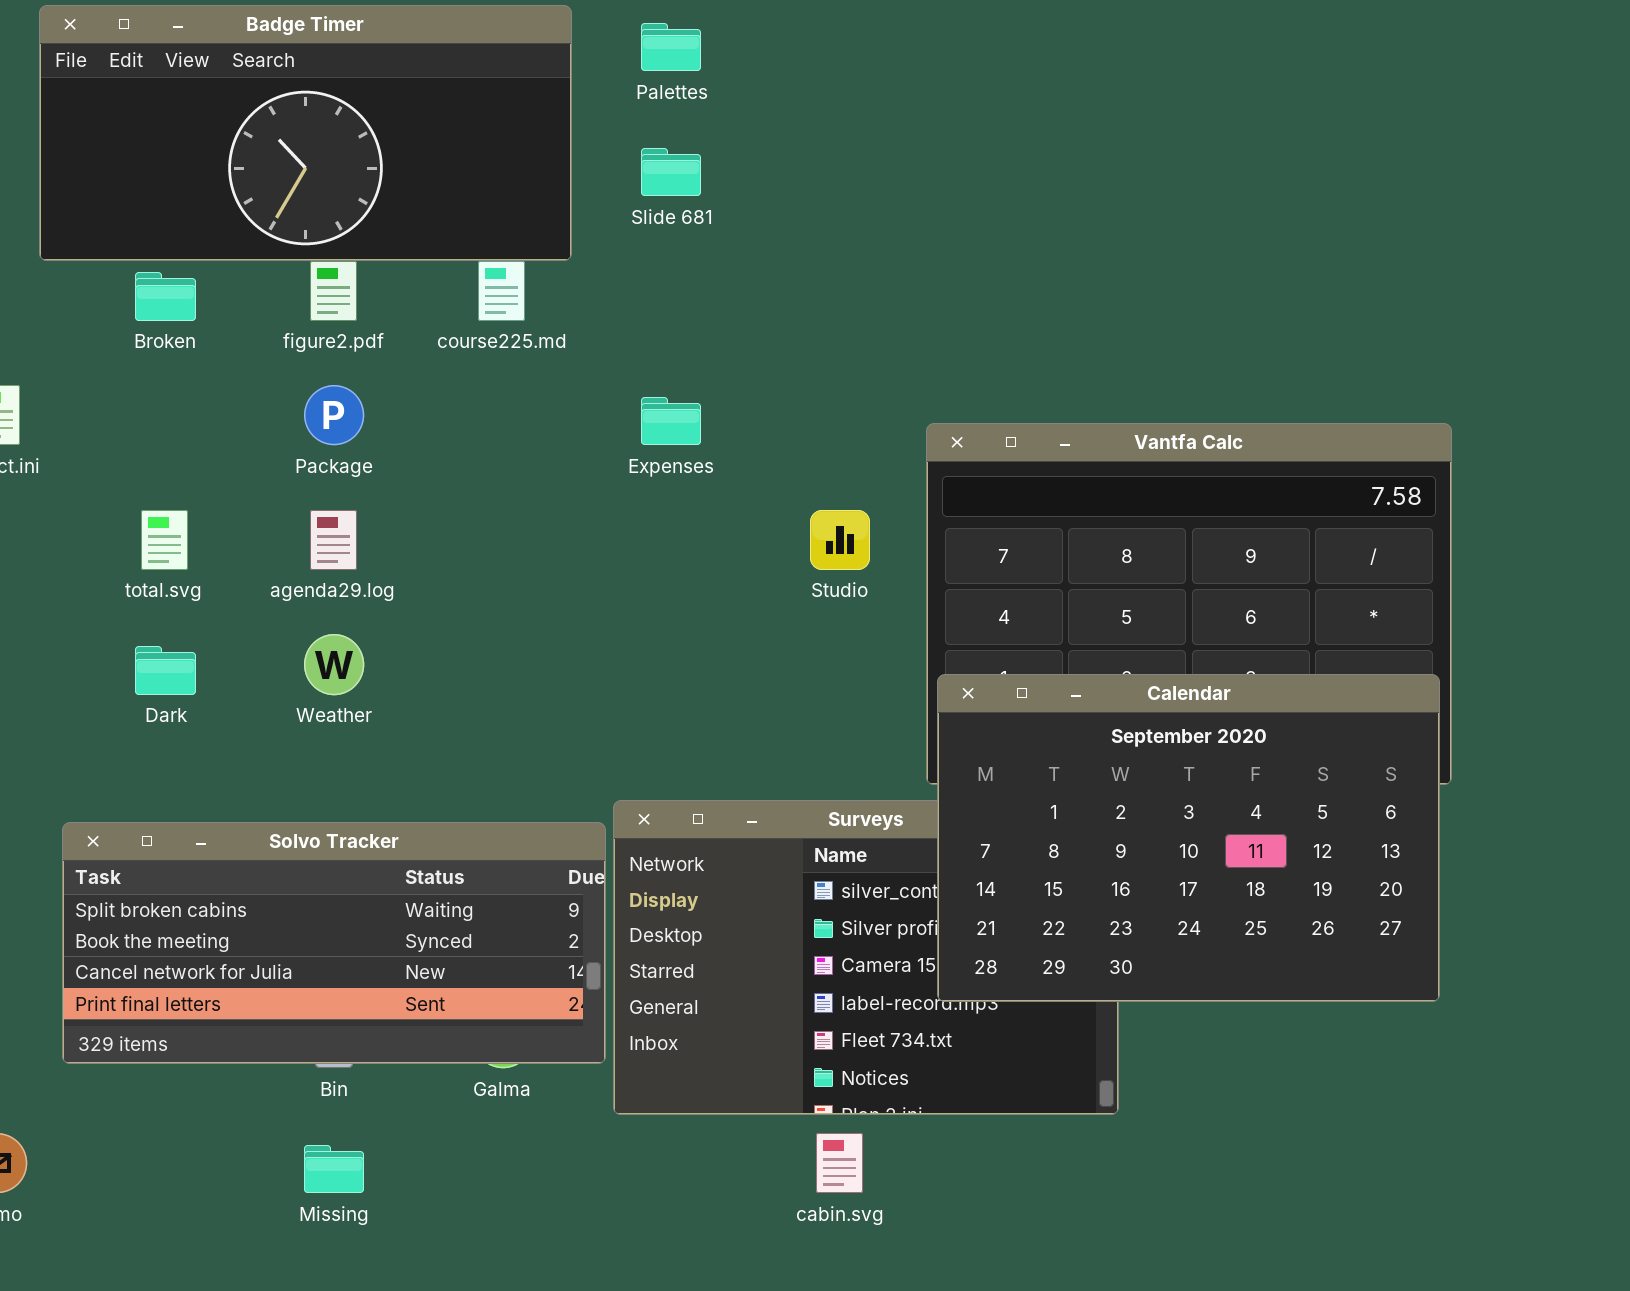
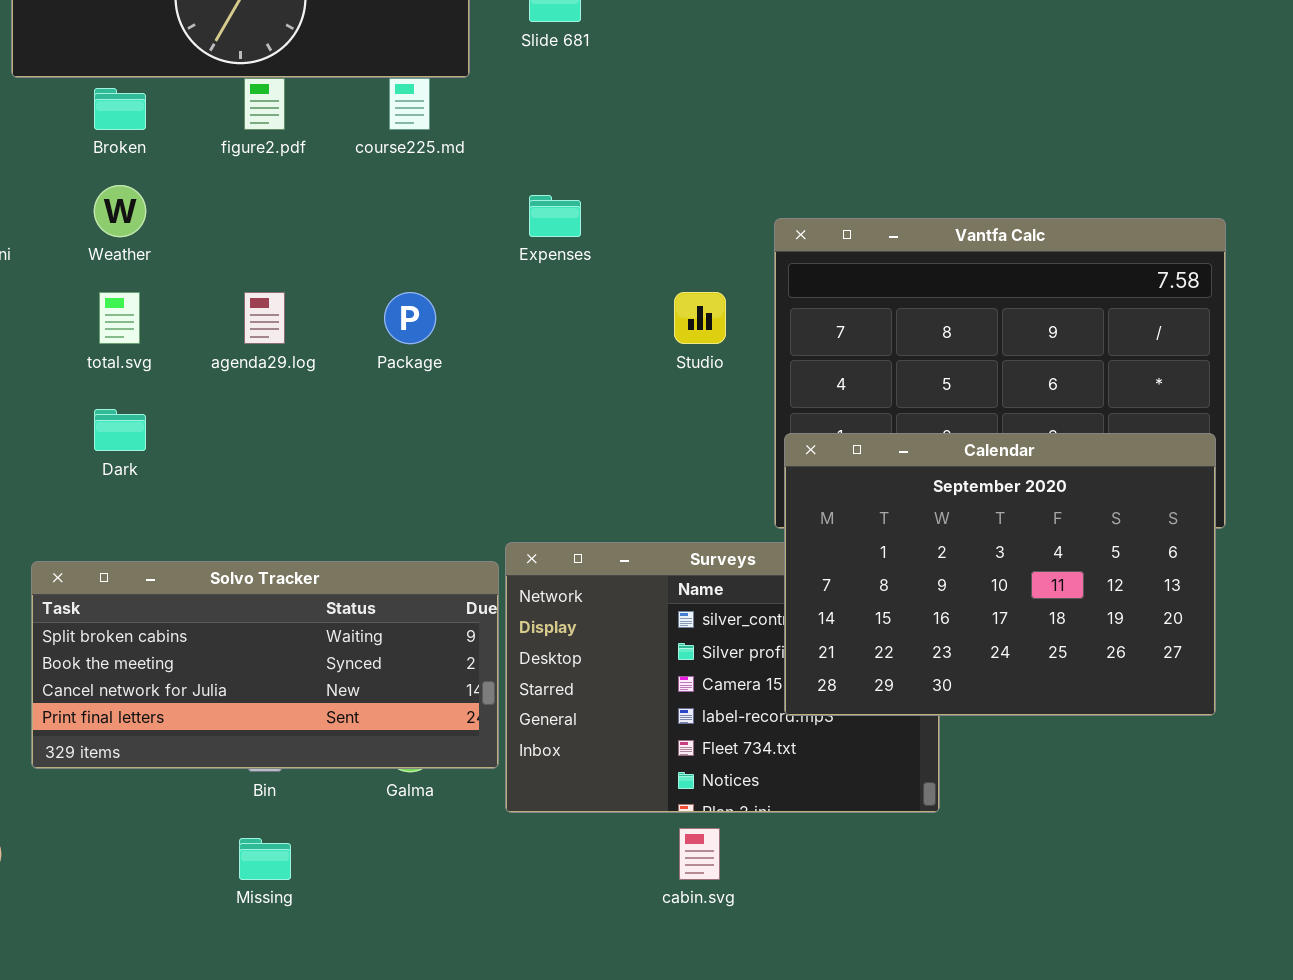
Package: [304,385,364,445] -> [384,292,436,344], moved
Weather: [304,634,364,695] -> [94,185,146,237], moved

